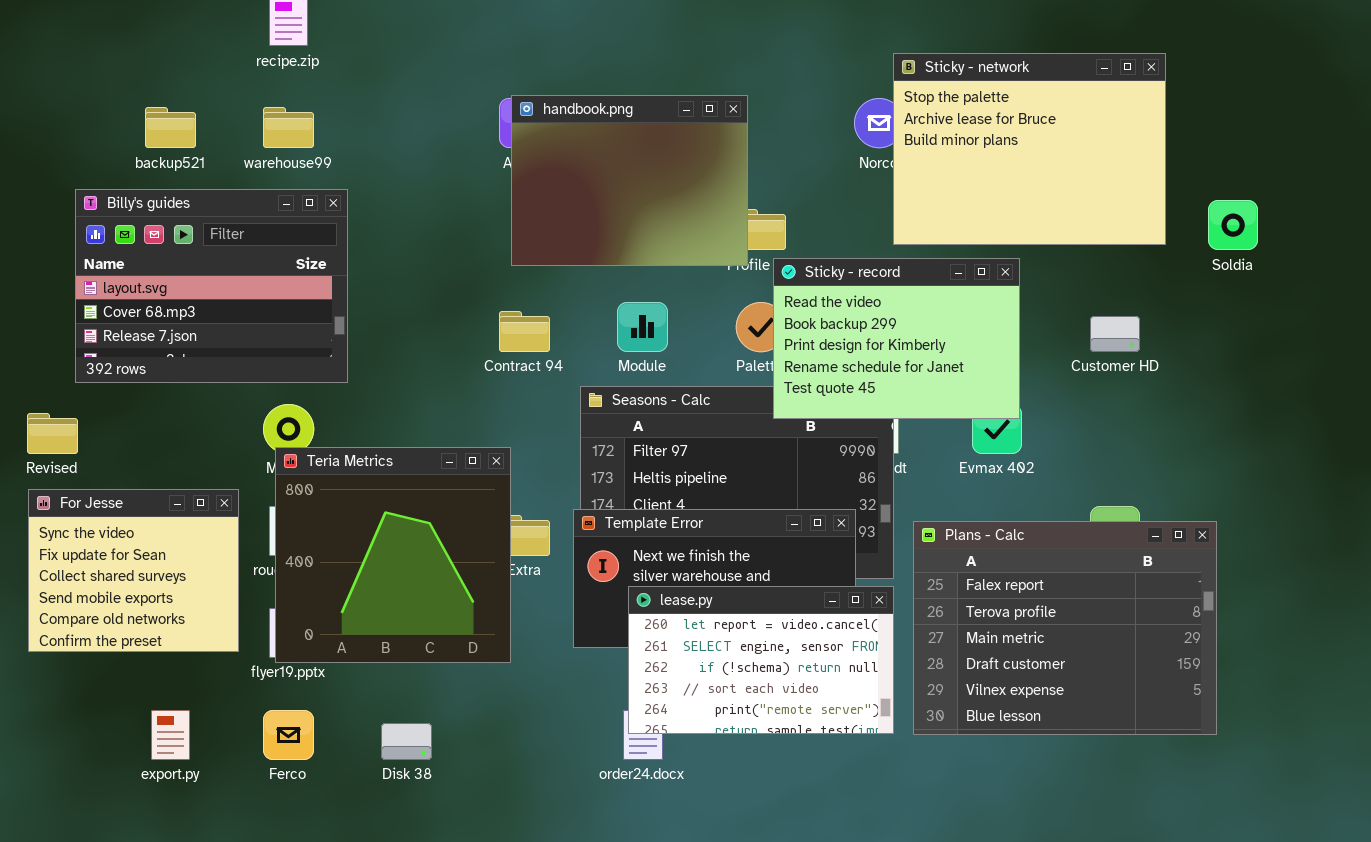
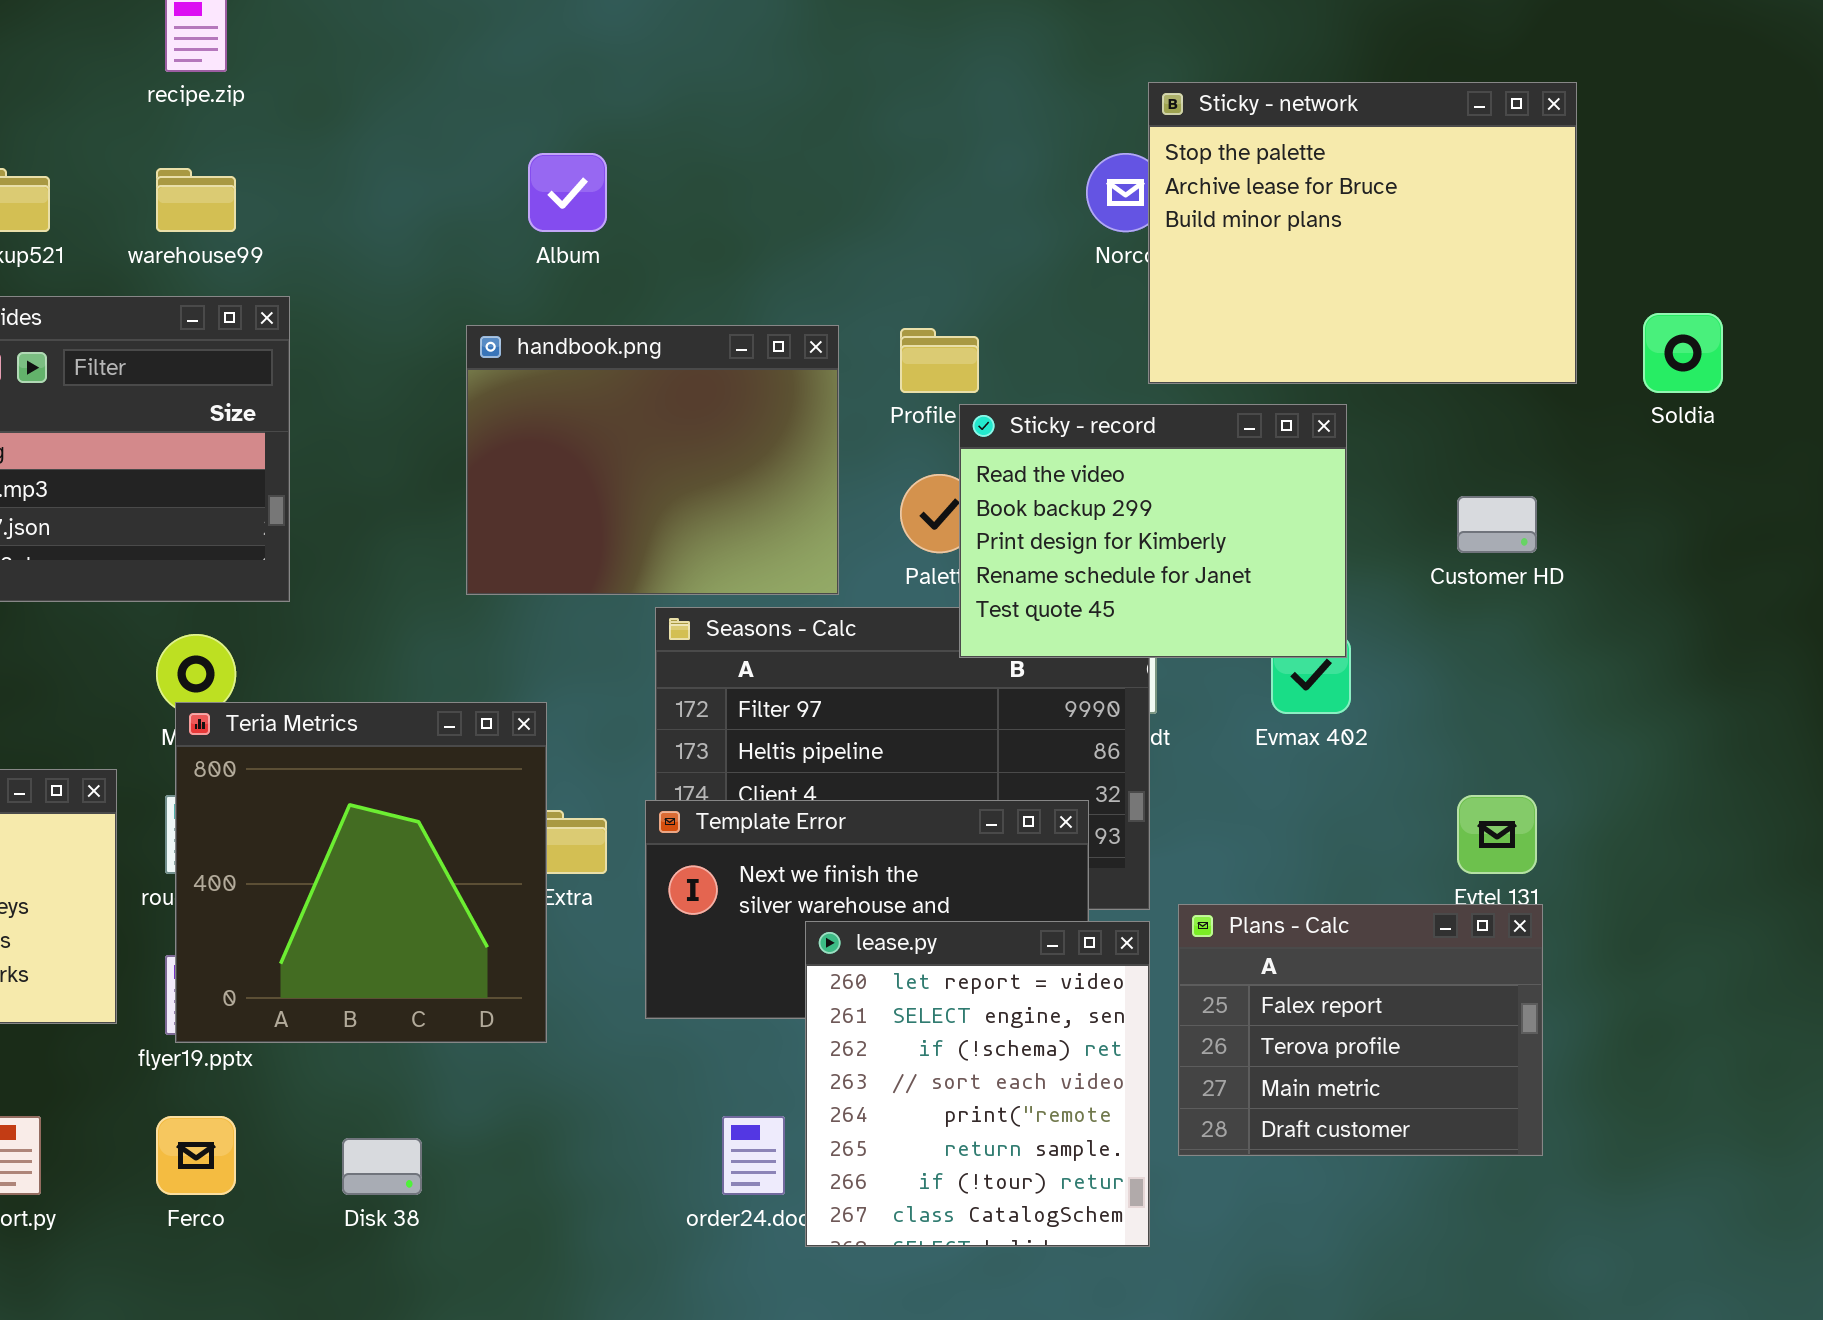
handbook.png: [511,95,748,266] -> [466,325,839,595], moved
Plans - Calc: [913,521,1217,735] -> [1178,904,1543,1156], resized
lease.py: [628,586,894,734] -> [805,921,1150,1247], resized

